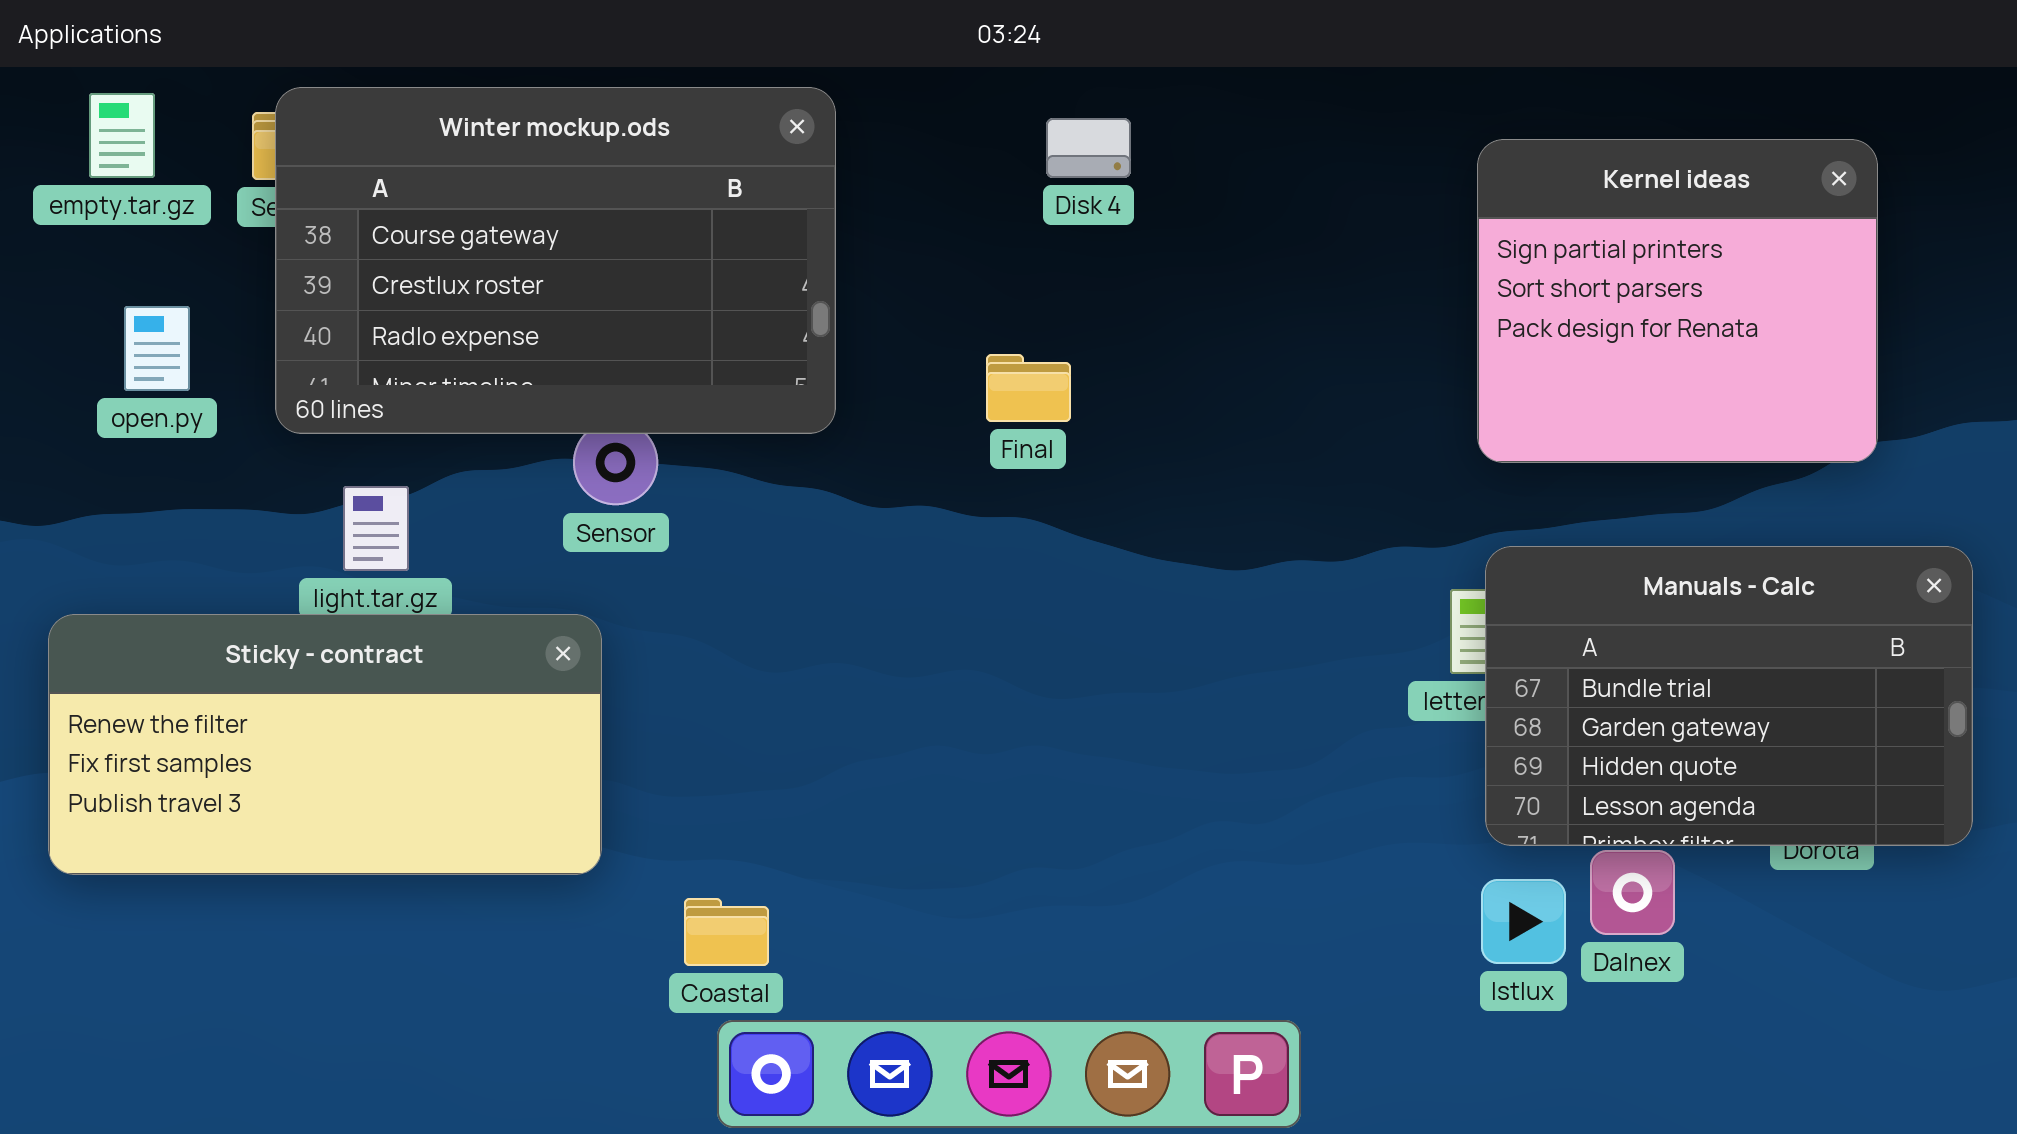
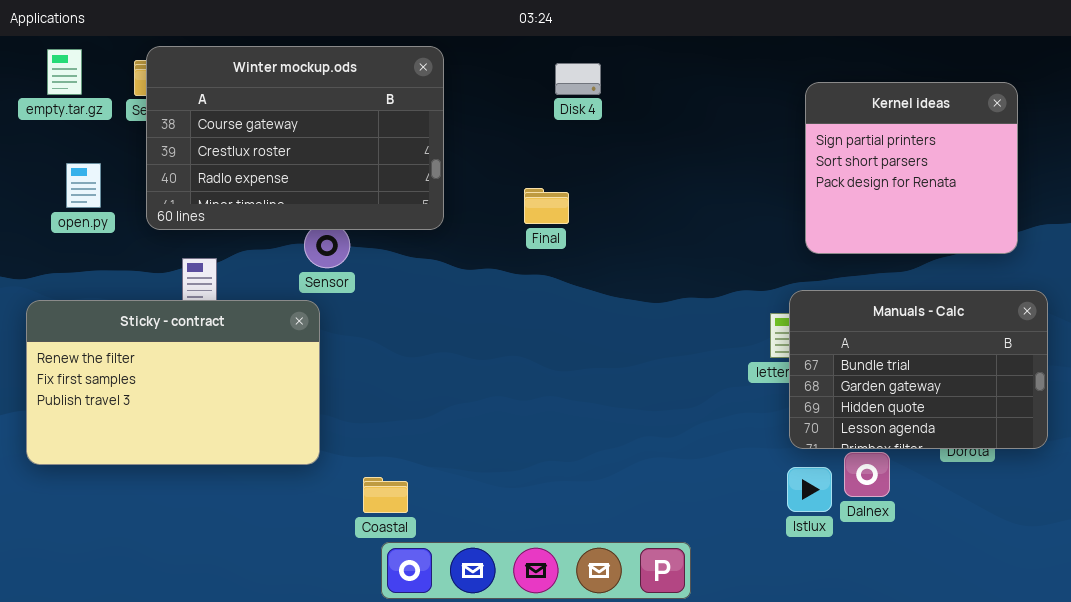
Kernel ideas: [1477,139,1878,463] -> [805,82,1018,254], moved
Sticky - contract: [48,614,602,875] -> [26,300,320,465], resized

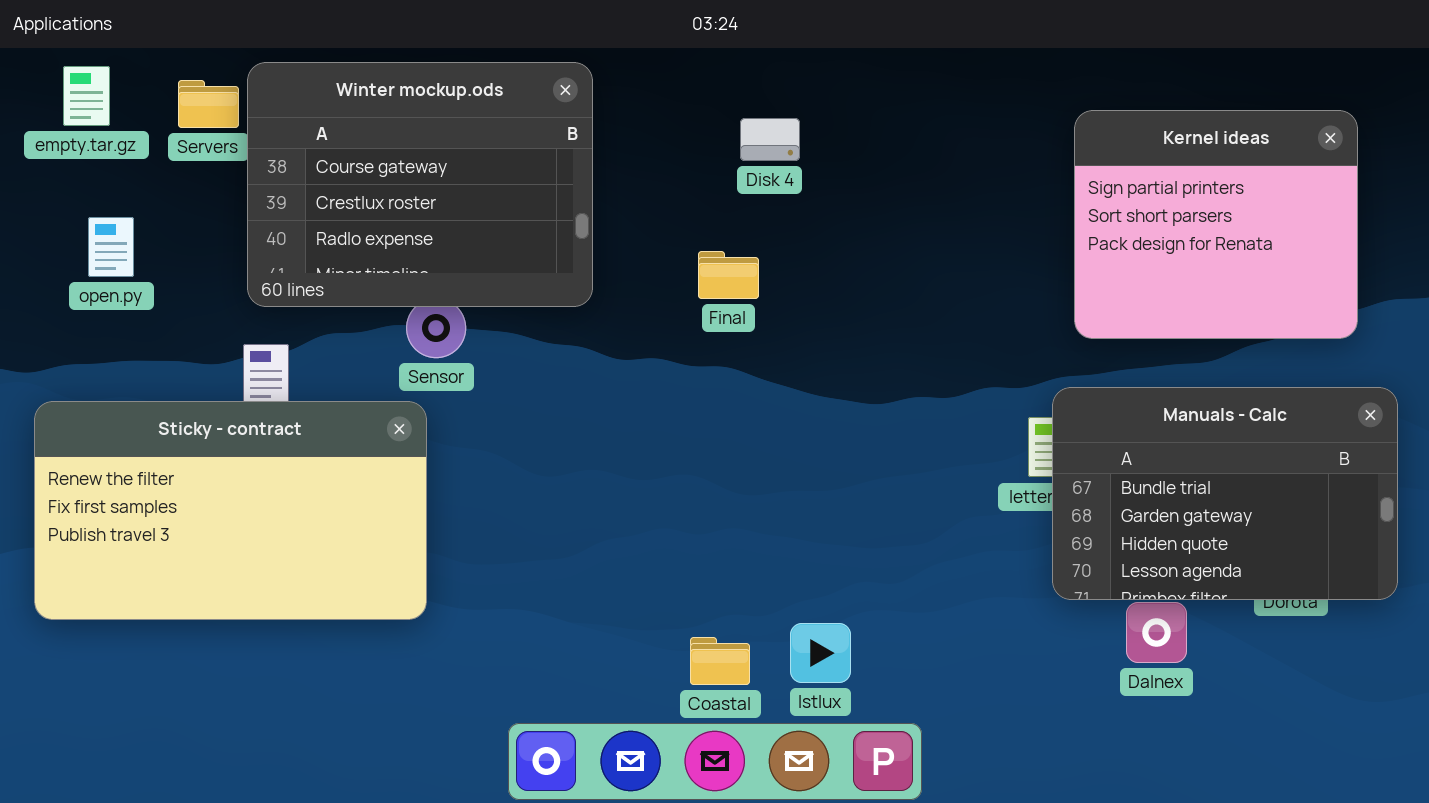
Winter mockup.ods: [146,46,444,230] -> [247,62,593,307], resized
Disk 4: [555,63,601,95] -> [740,118,800,161], moved
Istlux: [787,467,832,512] -> [790,623,851,683], moved
Coastal: [363,477,408,513] -> [690,637,750,685], moved

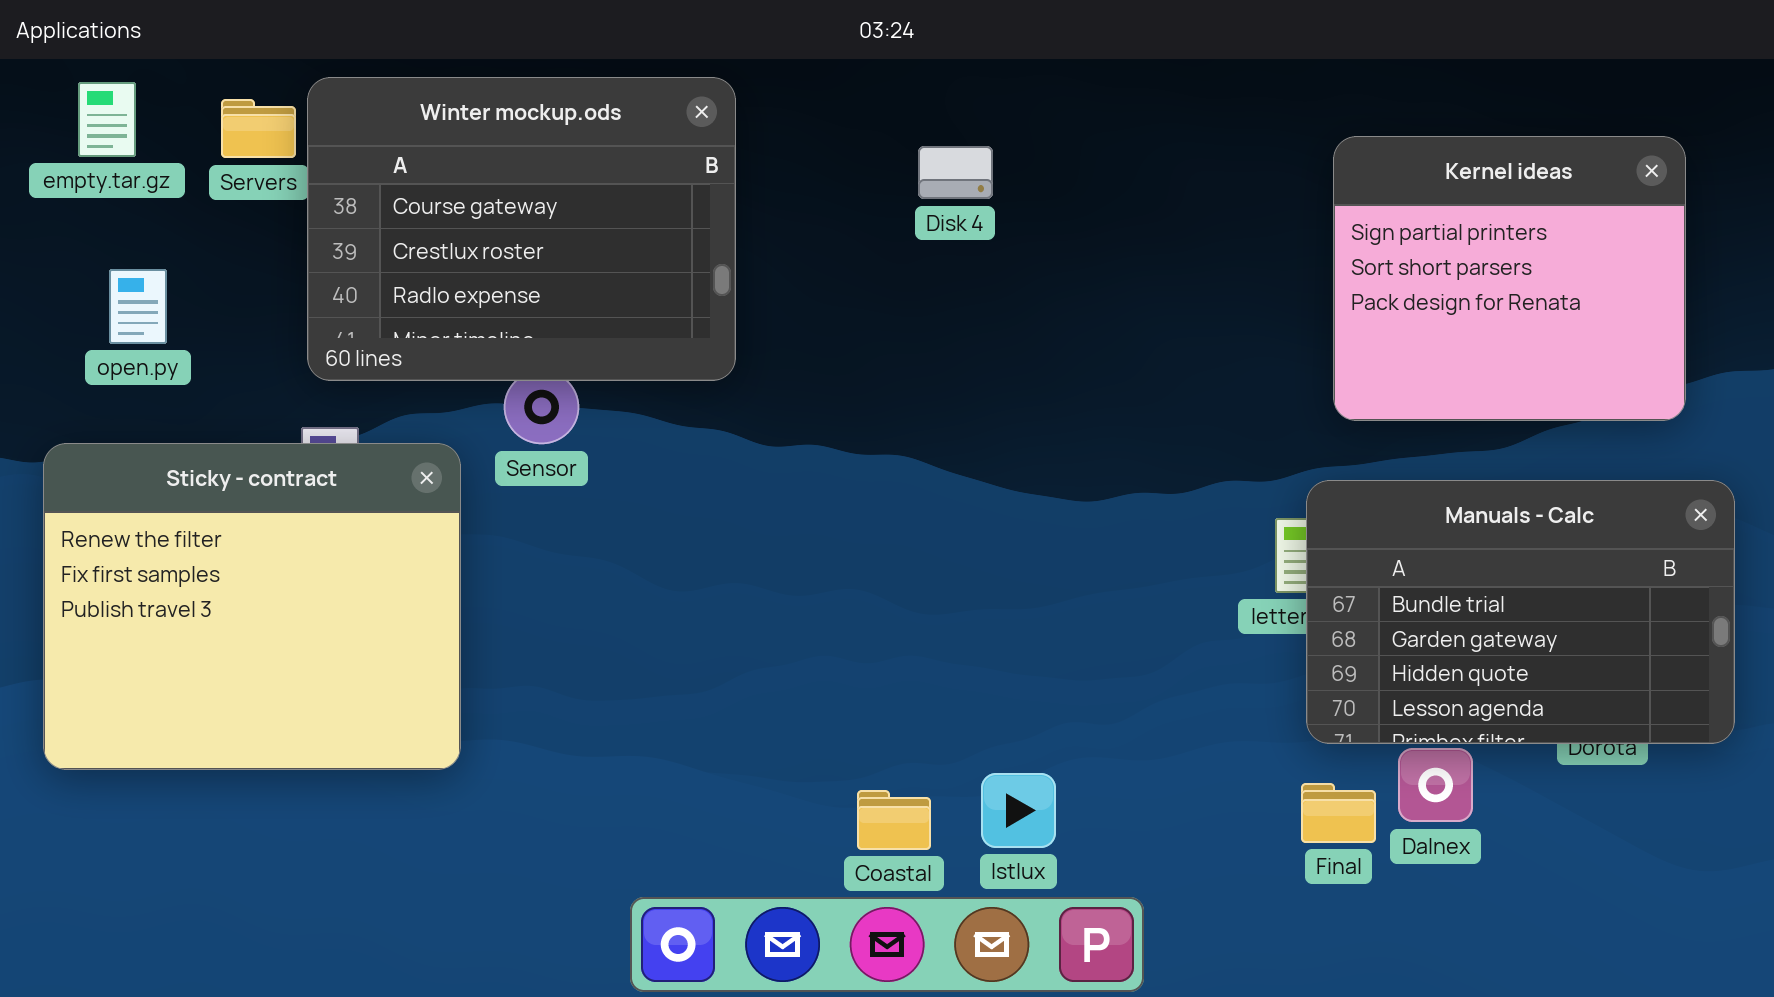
Final: [698,251,759,299] -> [1301,783,1376,843], moved
Sticky - contract: [34,401,427,620] -> [43,443,461,770], resized

